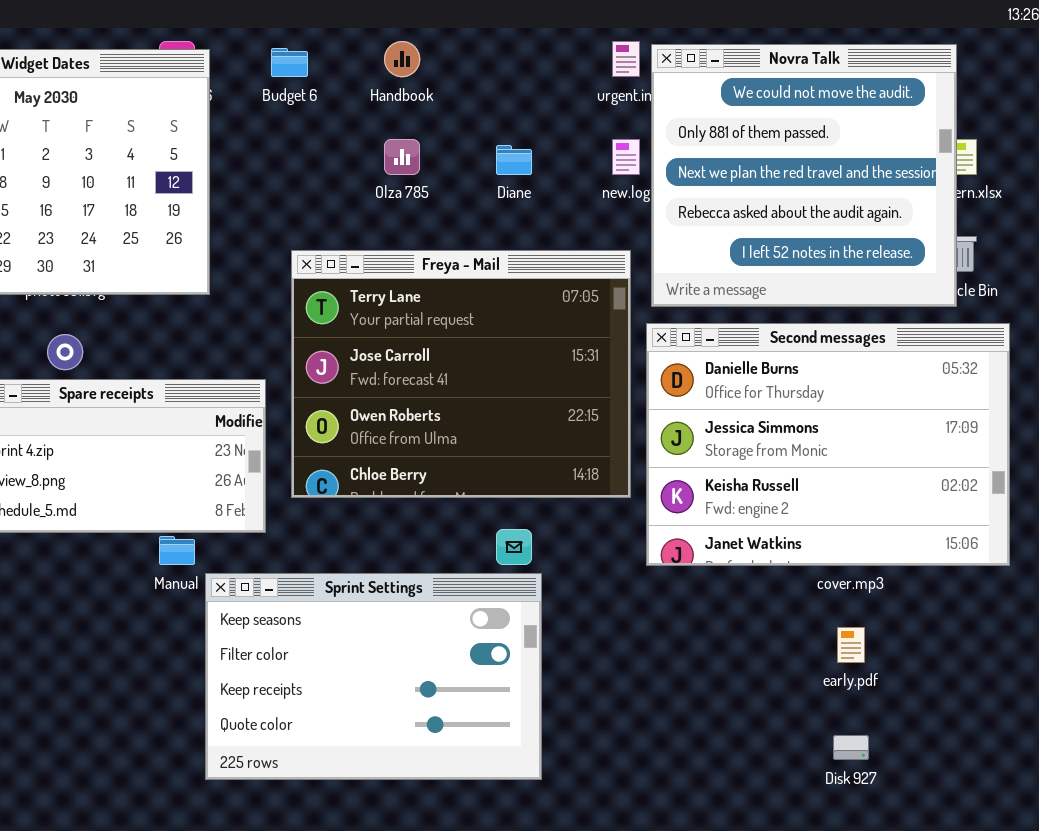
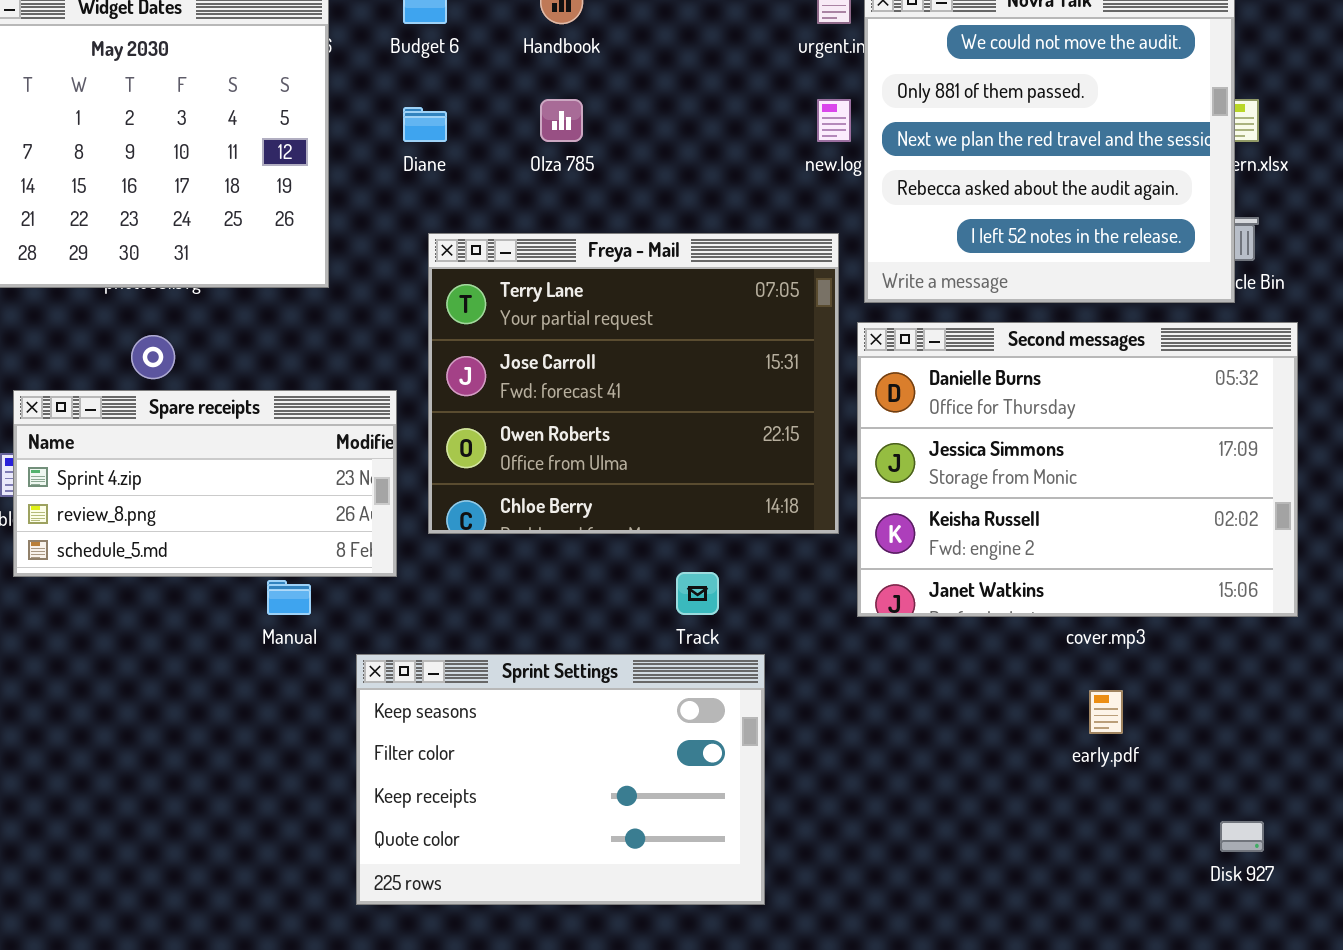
Diane: [496,145,532,175] -> [403,107,447,142], moved
Sprint Settings: [205,573,542,780] -> [356,654,765,905], moved
Disk 927: [833,735,869,760] -> [1220,821,1264,852], moved

